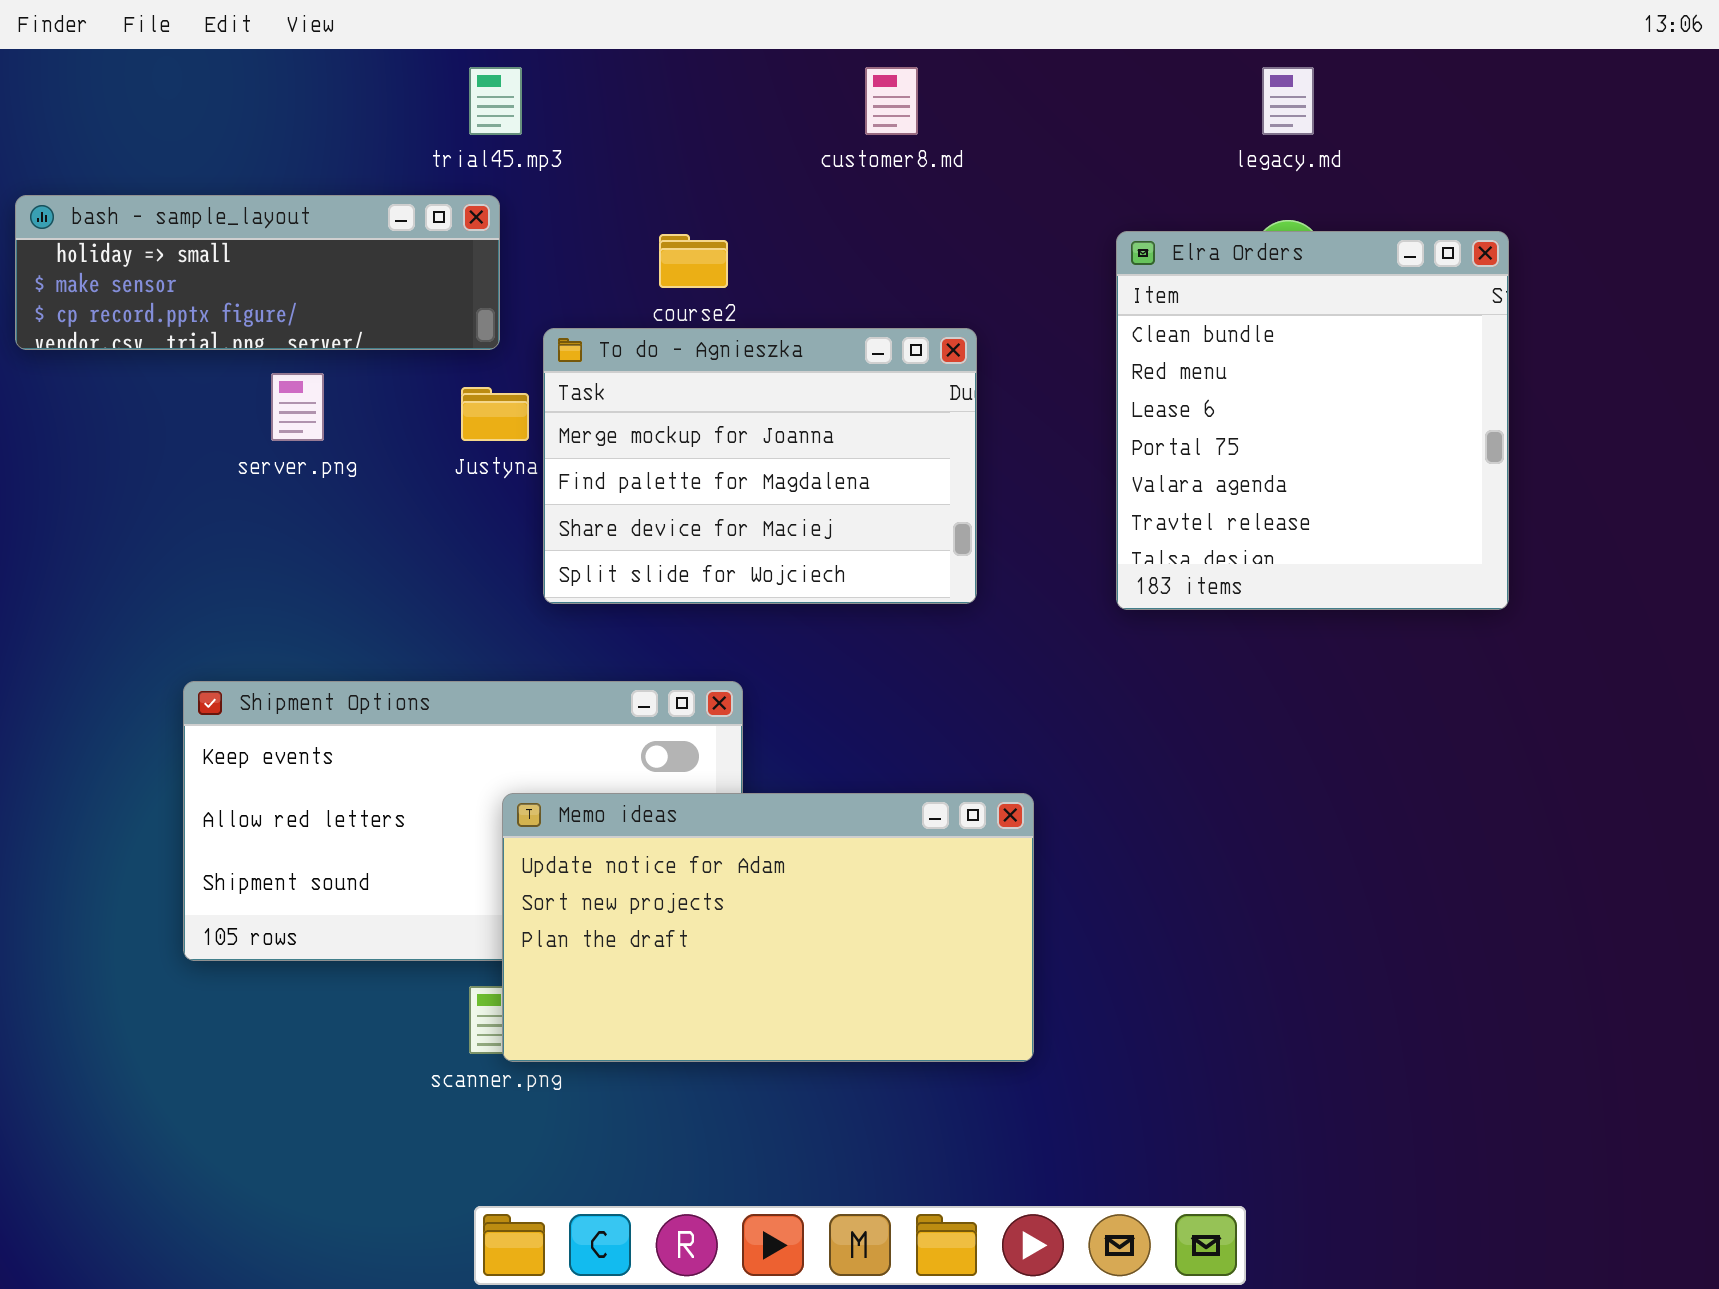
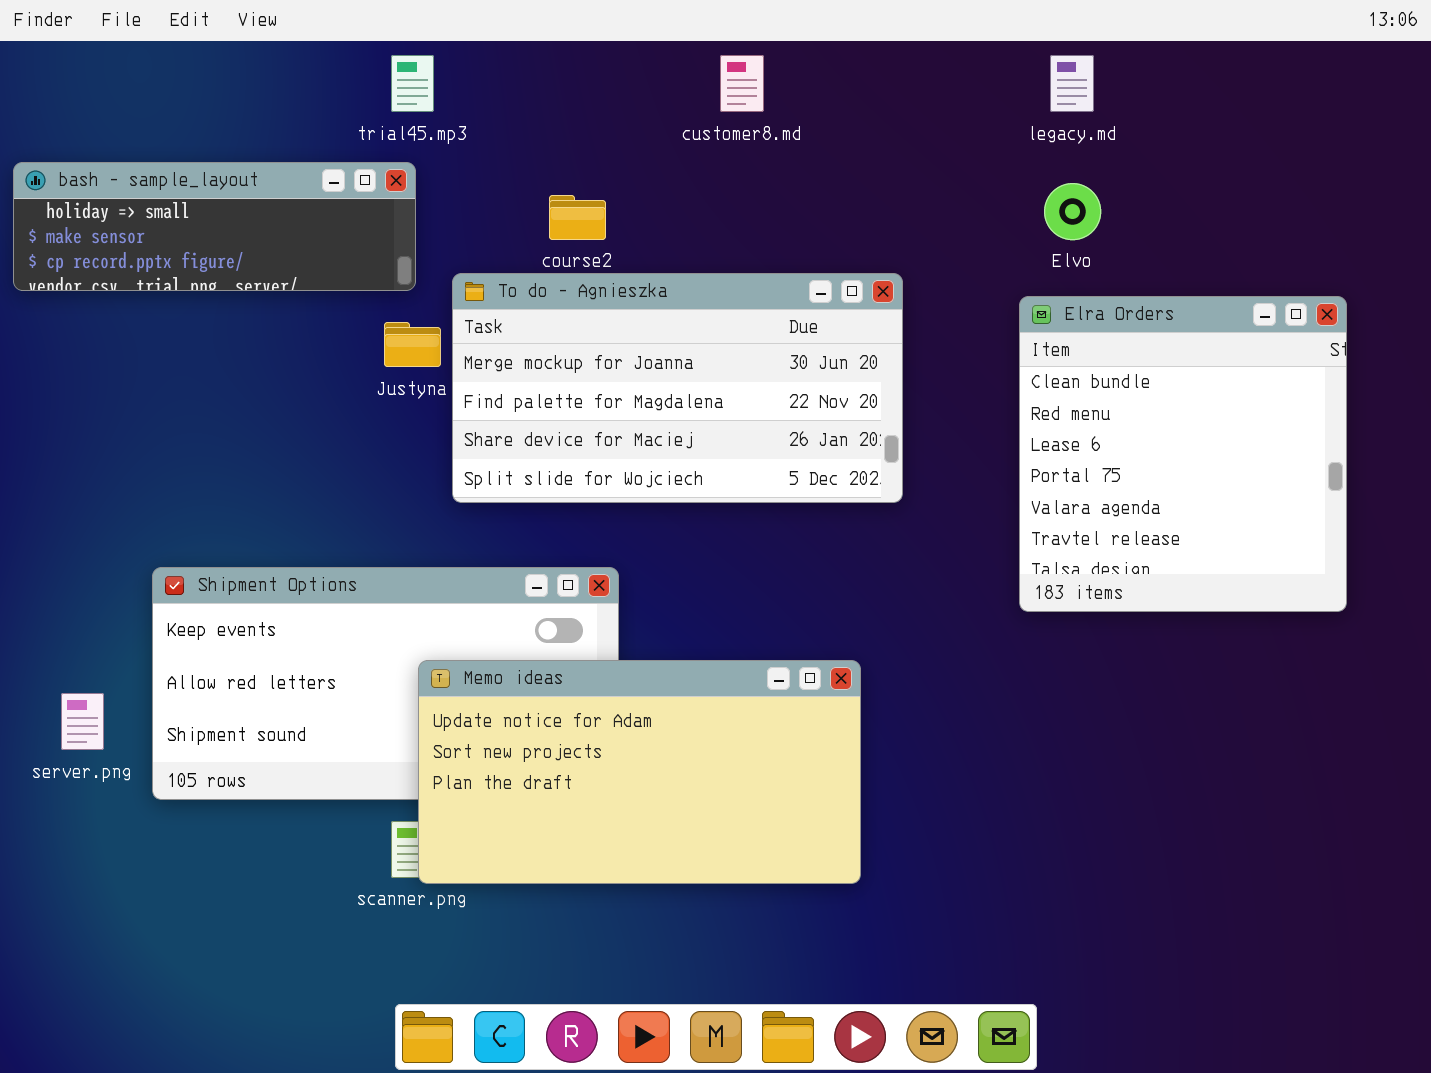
Elra Orders: [1116,231,1509,610] -> [1019,296,1347,612], moved
To do - Agnieszka: [543,328,977,604] -> [452,273,903,503], resized
server.png: [271,373,324,441] -> [61,693,104,750], moved

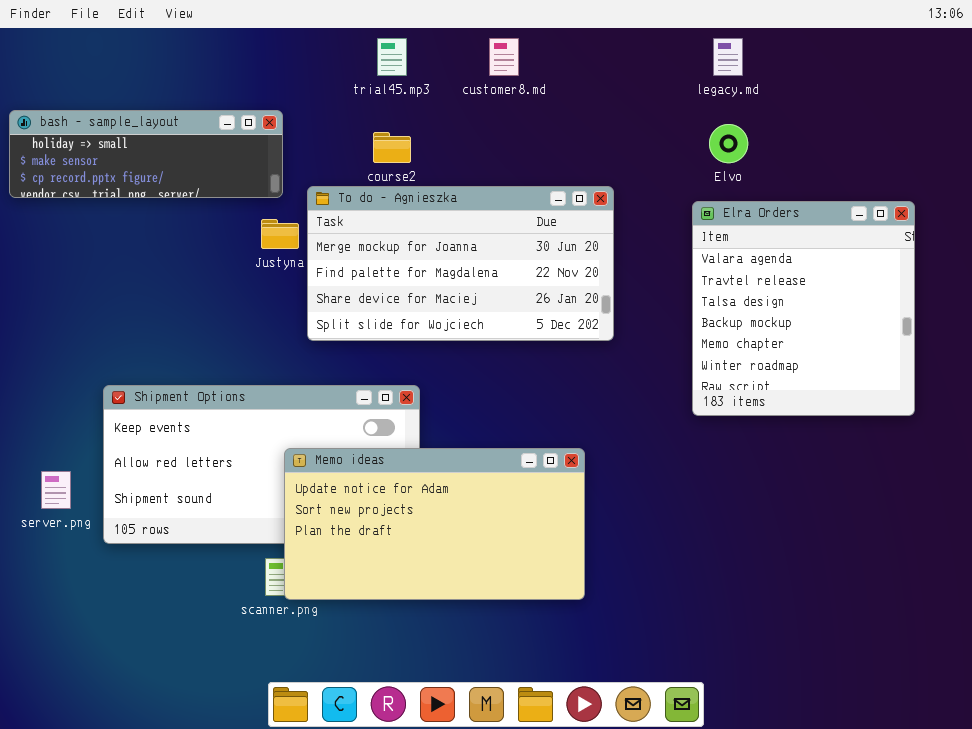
trial45.mp3: [391,55,434,112] -> [377,38,407,76], moved
Elra Orders: [1019,296,1347,612] -> [692,201,915,416], scrolled down 4 rows

